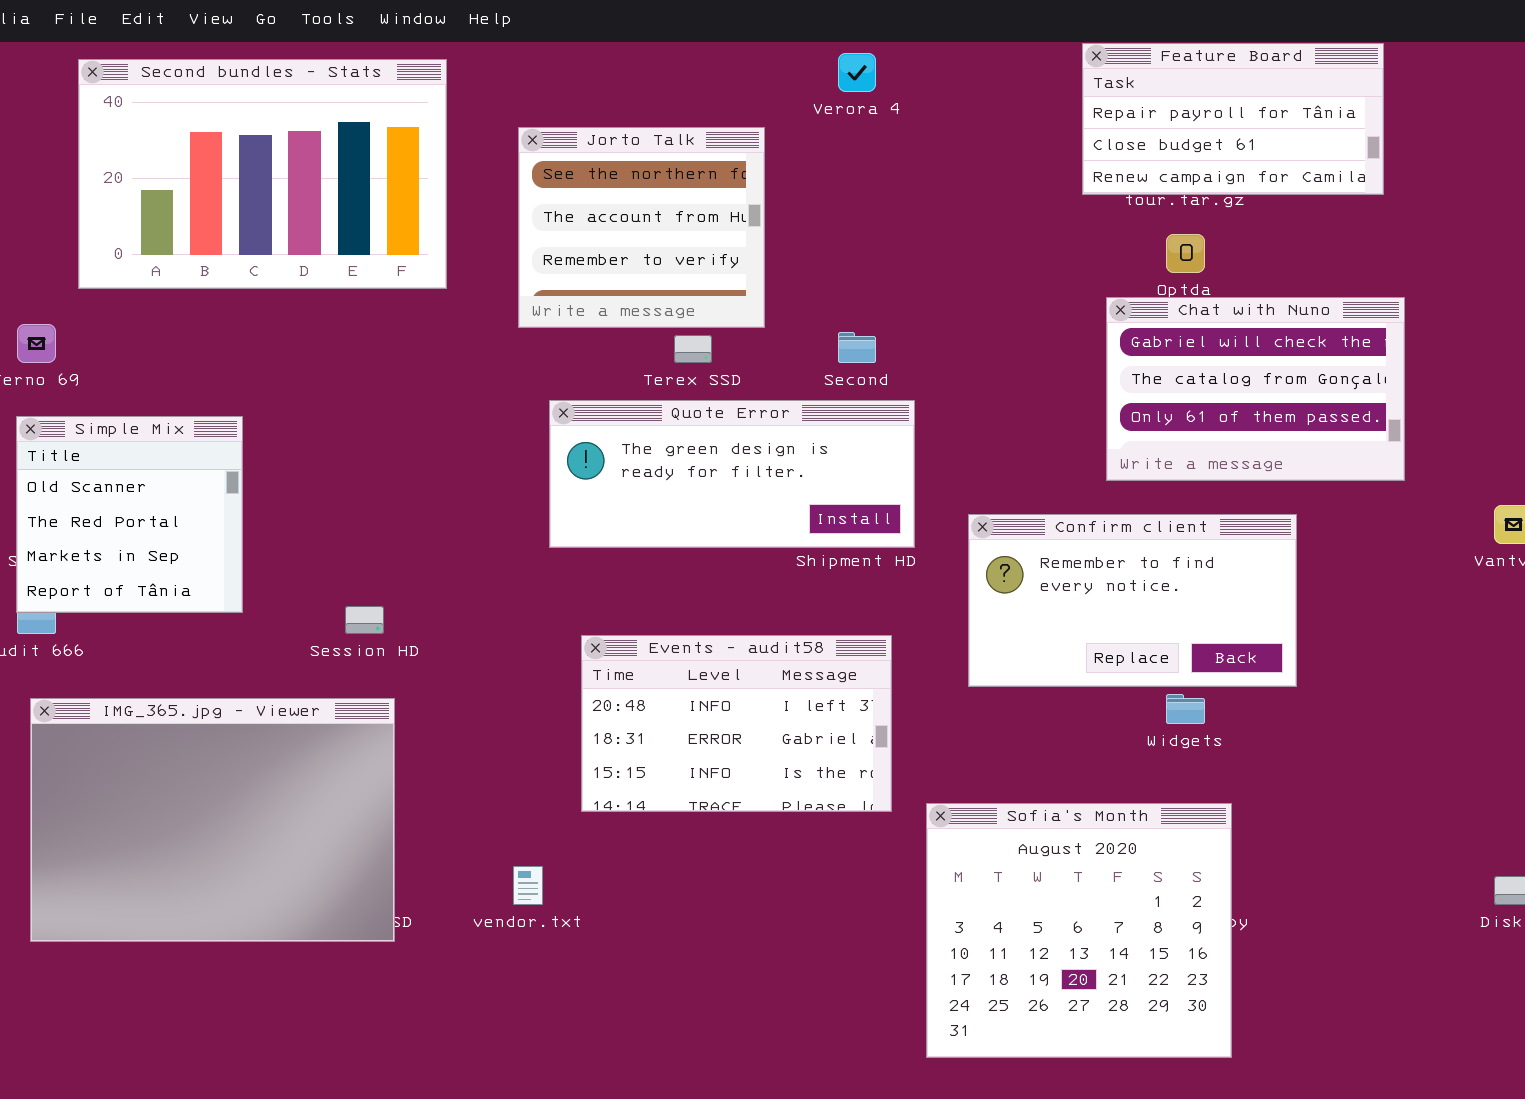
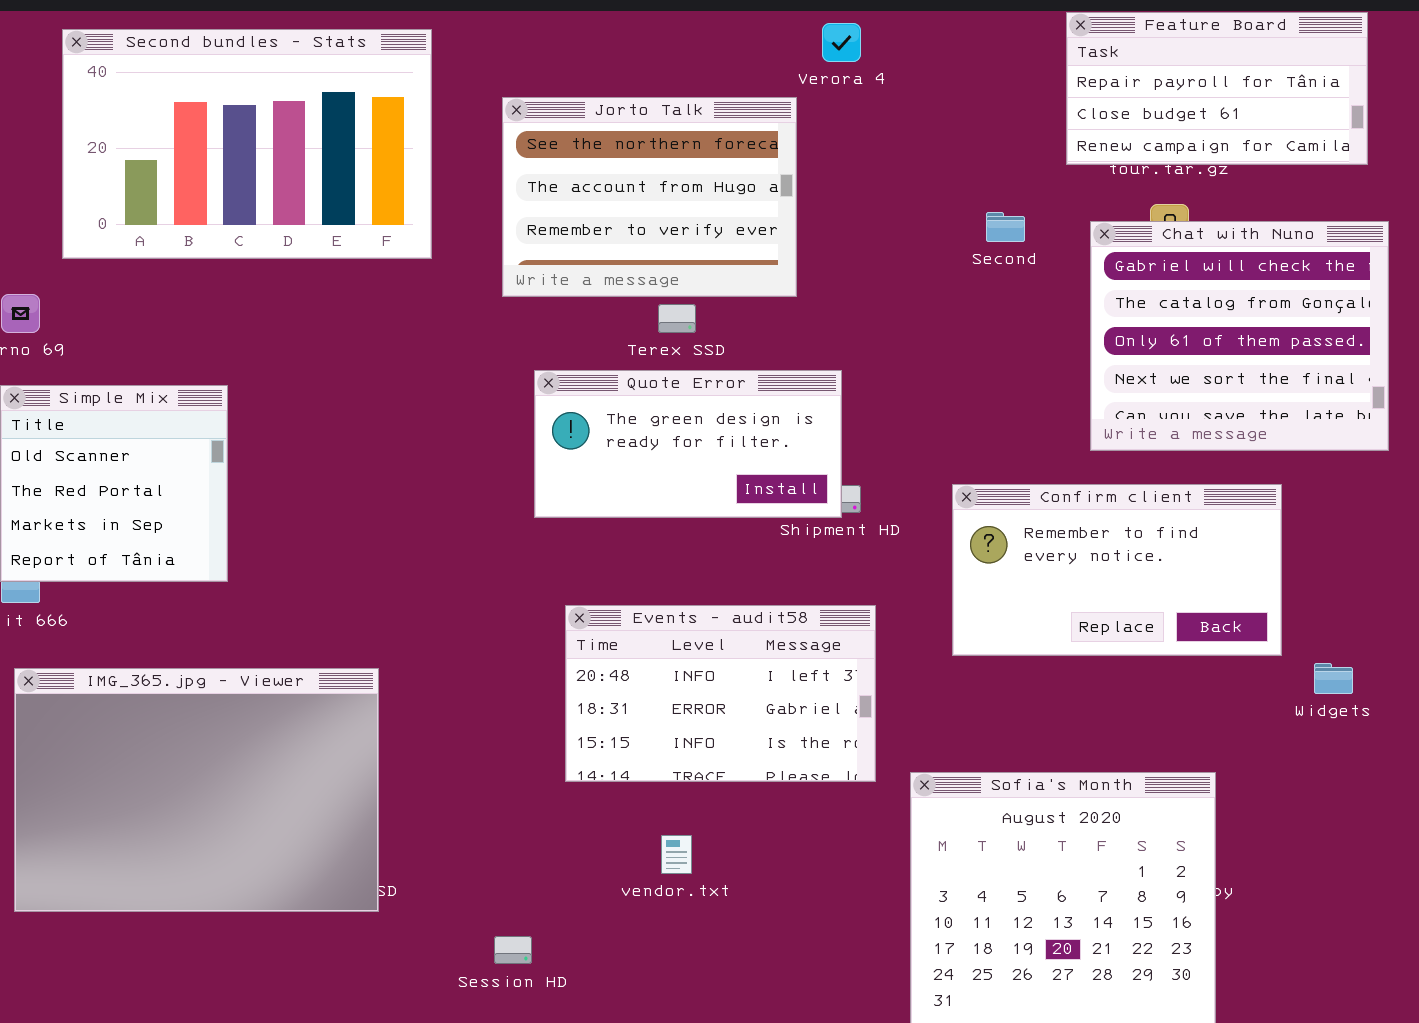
Jorto Talk: [518,127,765,328] -> [502,97,797,297], resized
Chat with Nuno: [1106,297,1405,481] -> [1090,221,1389,451], resized
Second: [838,332,876,363] -> [986,212,1025,242], moved
Quote Error: [549,400,915,548] -> [534,370,842,518], resized
Session HD: [345,606,384,634] -> [494,936,532,964], moved
Widgets: [1166,694,1205,724] -> [1314,663,1353,694], moved
vendor.txt: [513,866,543,905] -> [661,835,692,874], moved

